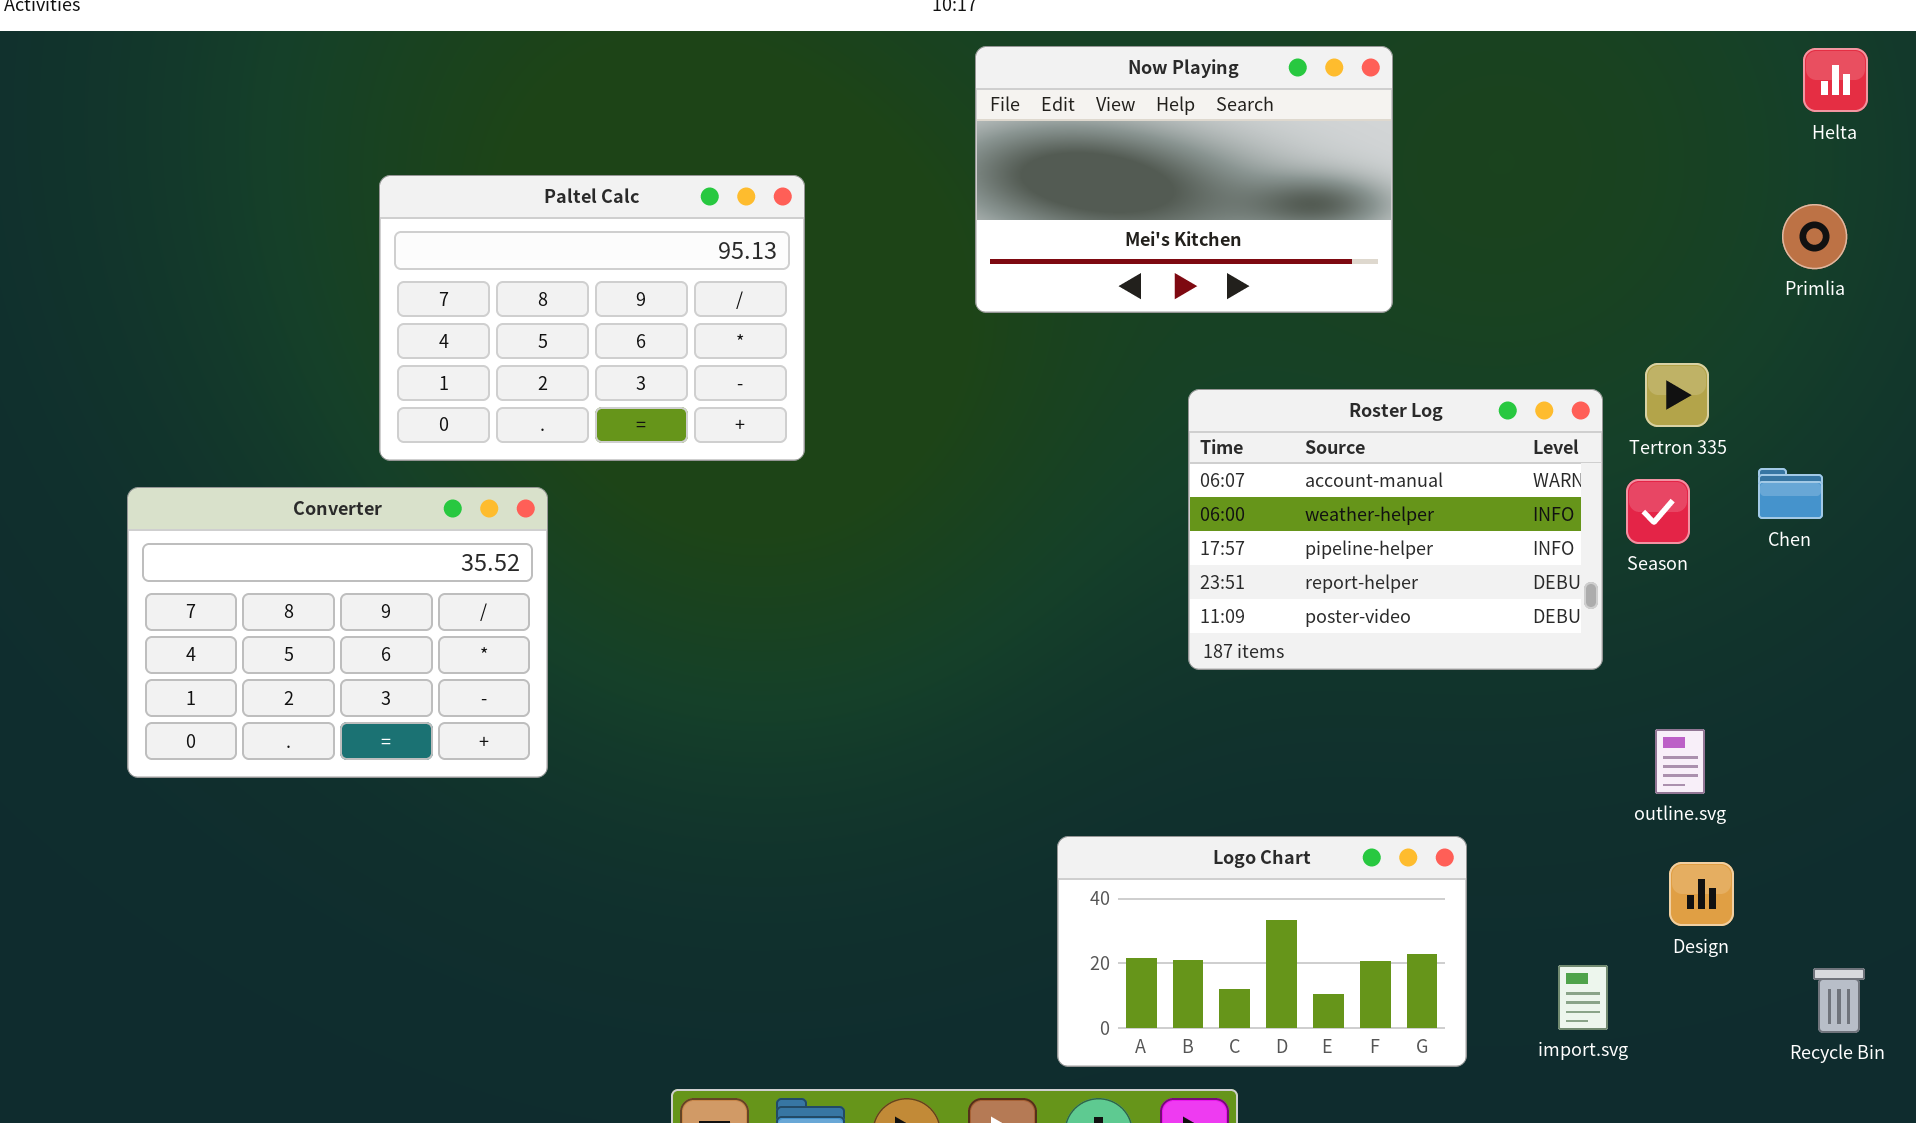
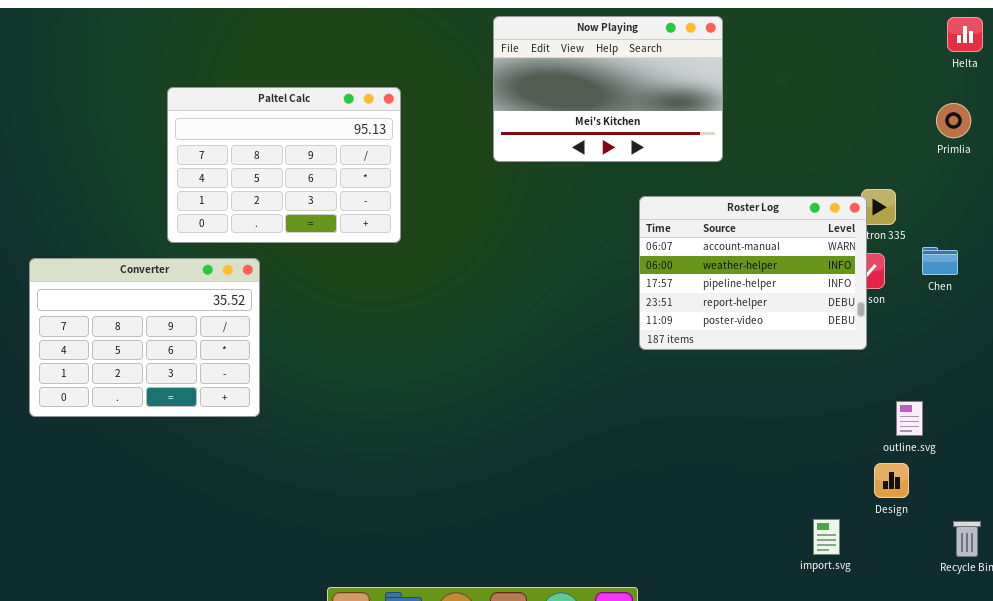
Roster Log: [1188,389,1603,670] -> [639,196,867,350], moved
outline.svg: [1655,729,1705,794] -> [896,401,923,436], moved
Logo Chart: [1057,836,1467,1067] -> none, closed

